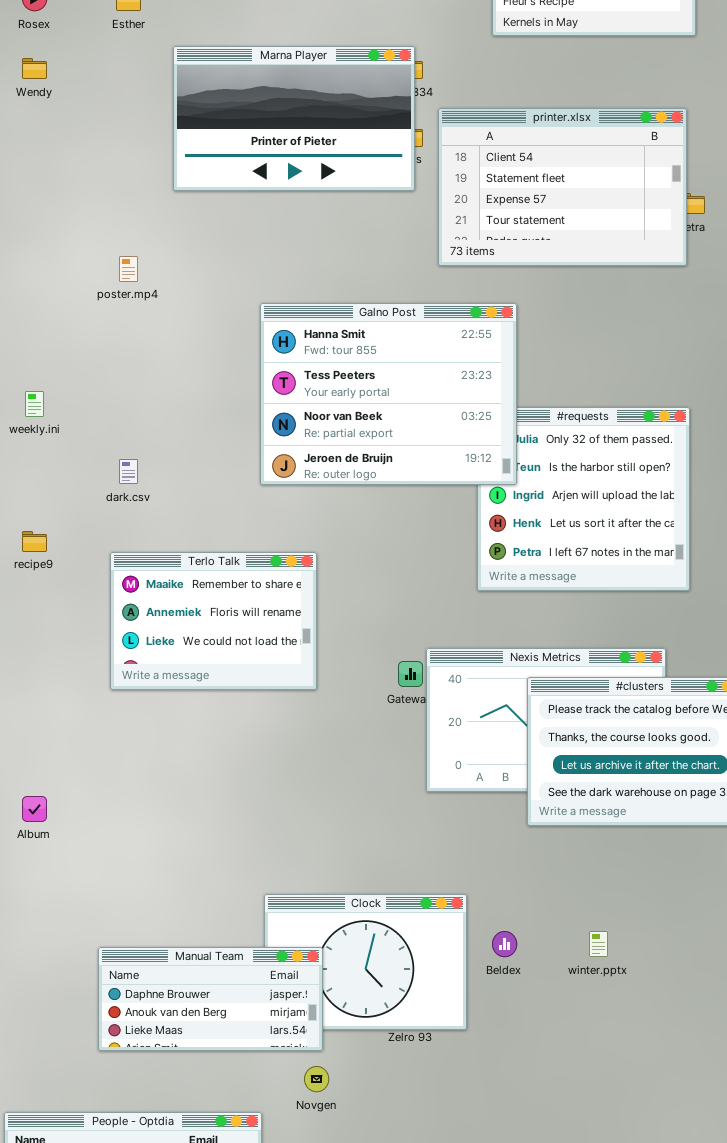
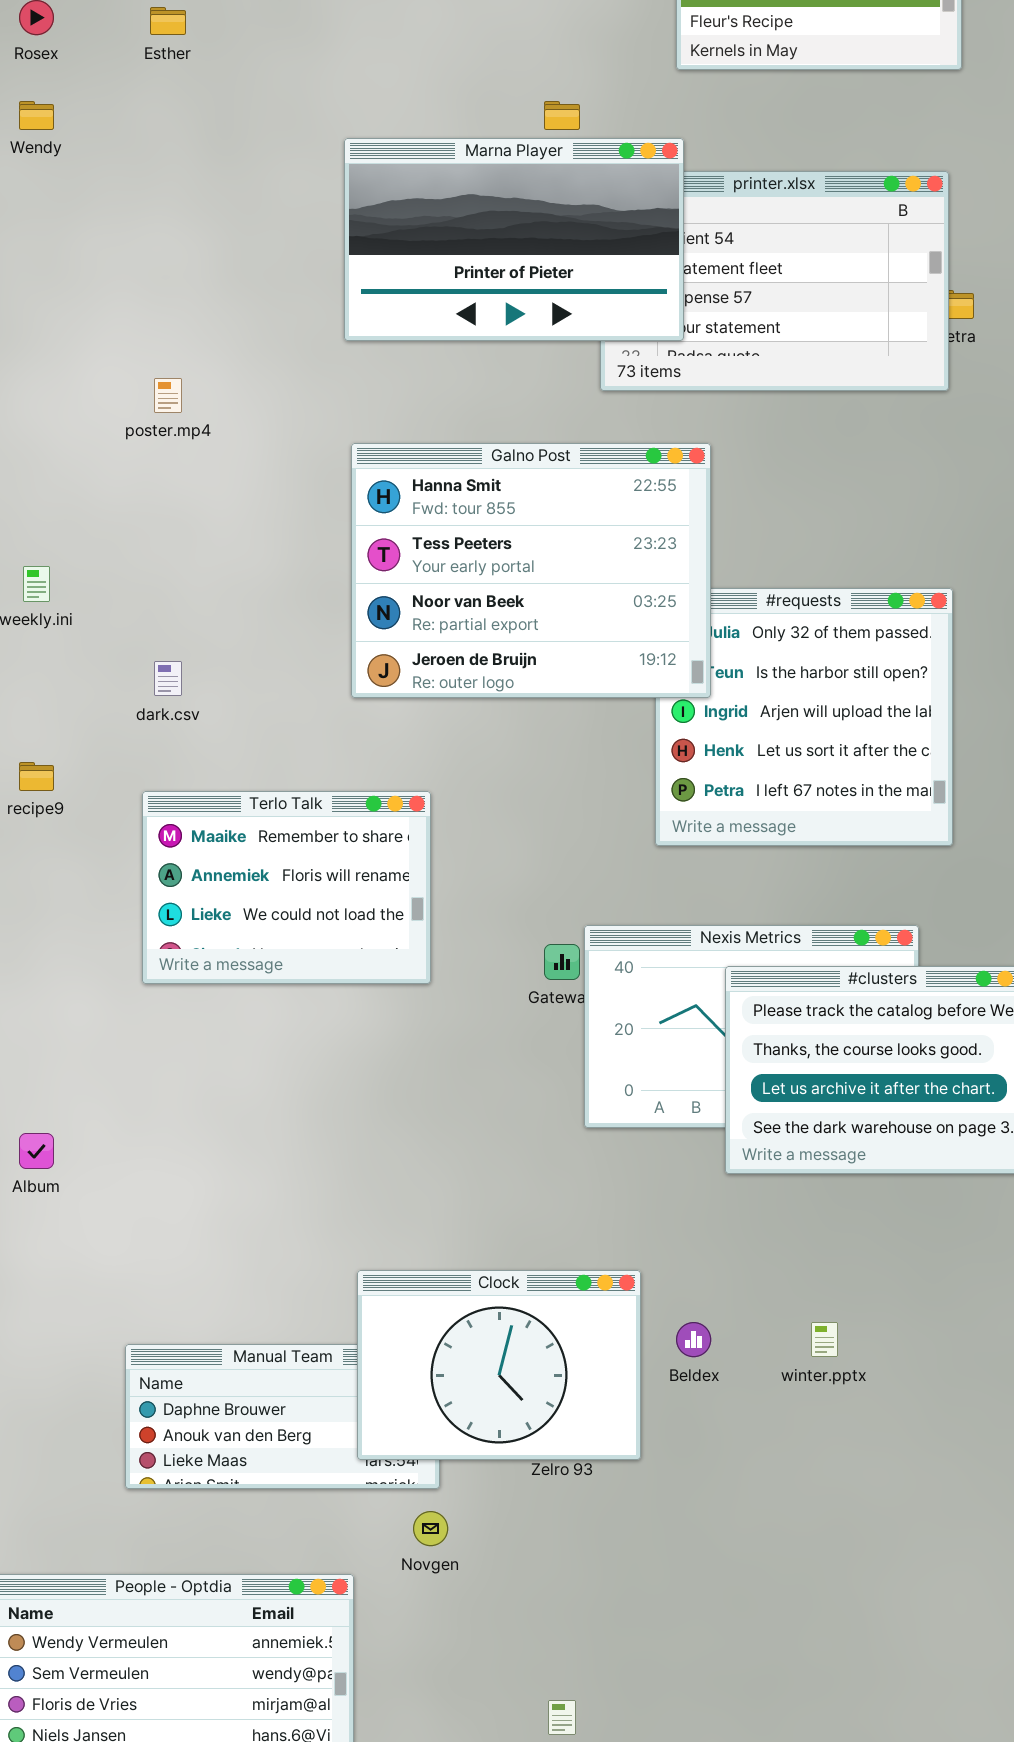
Marna Player: [173,46,415,191] -> [344,138,684,341], moved
Clock: [264,894,467,1030] -> [357,1270,641,1460], raised

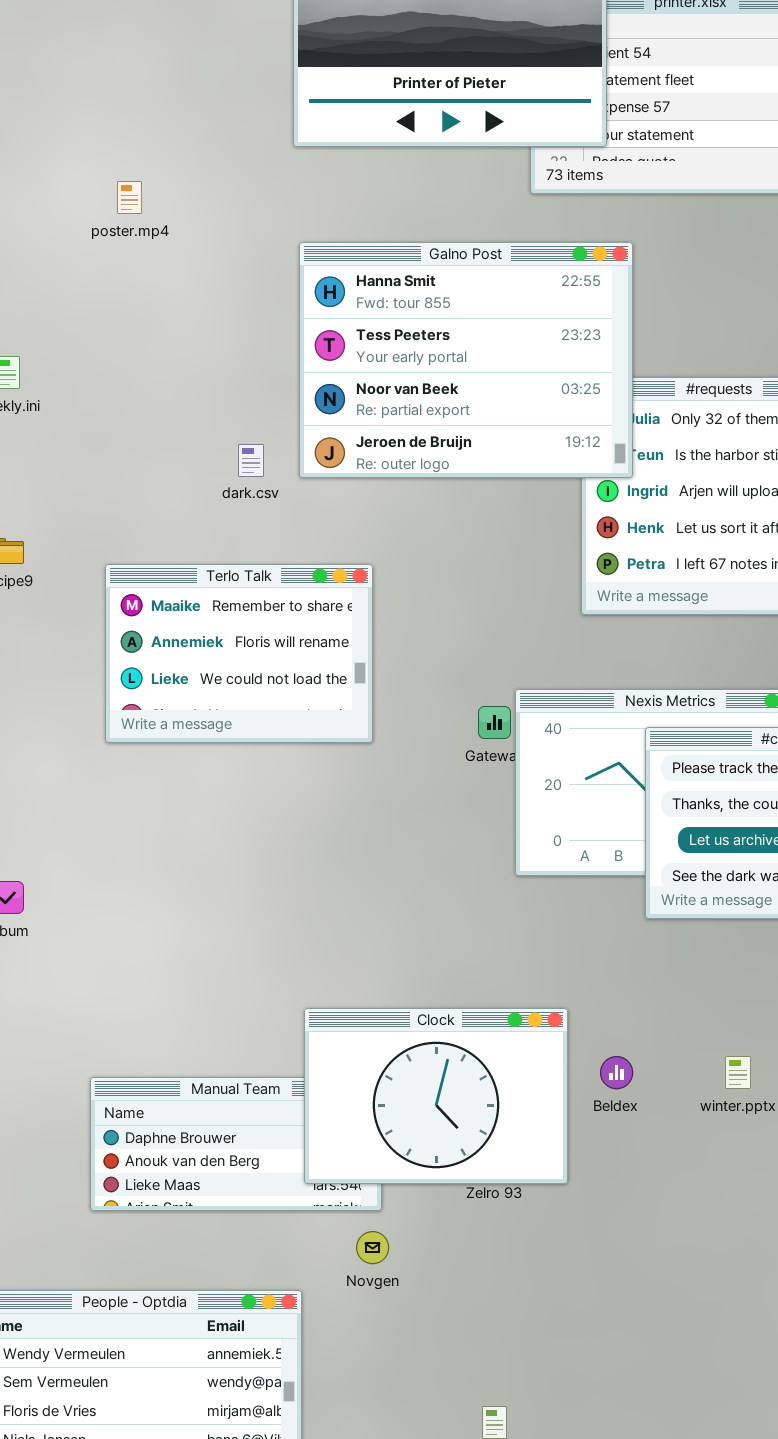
dark.csv: [154,661,182,696] -> [238,444,264,477], moved

